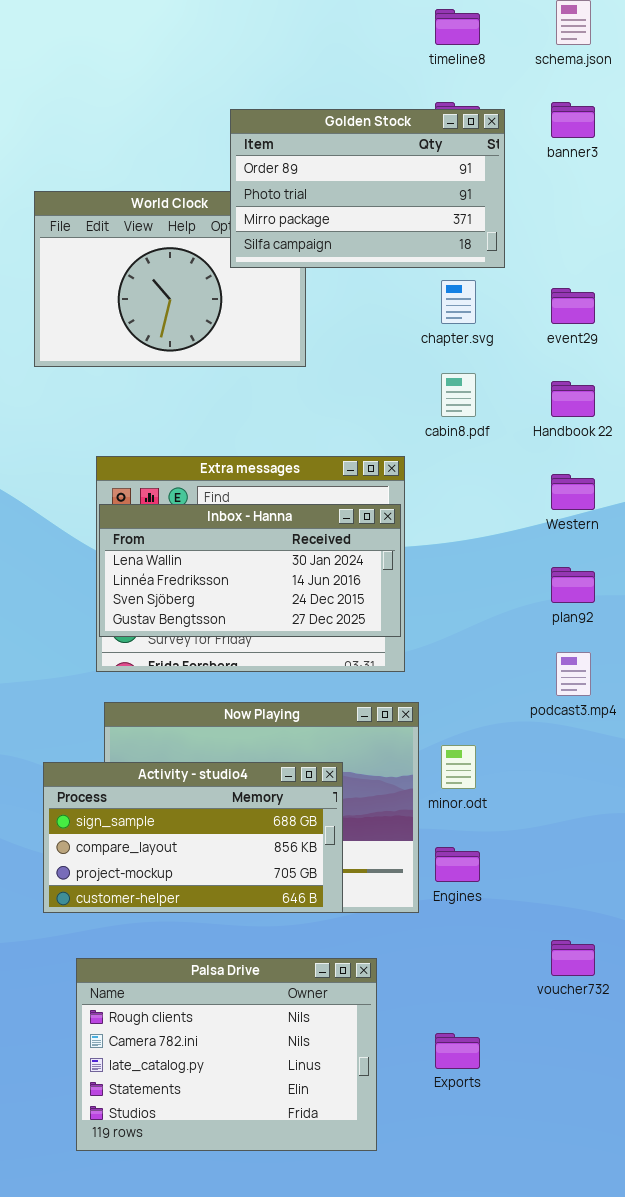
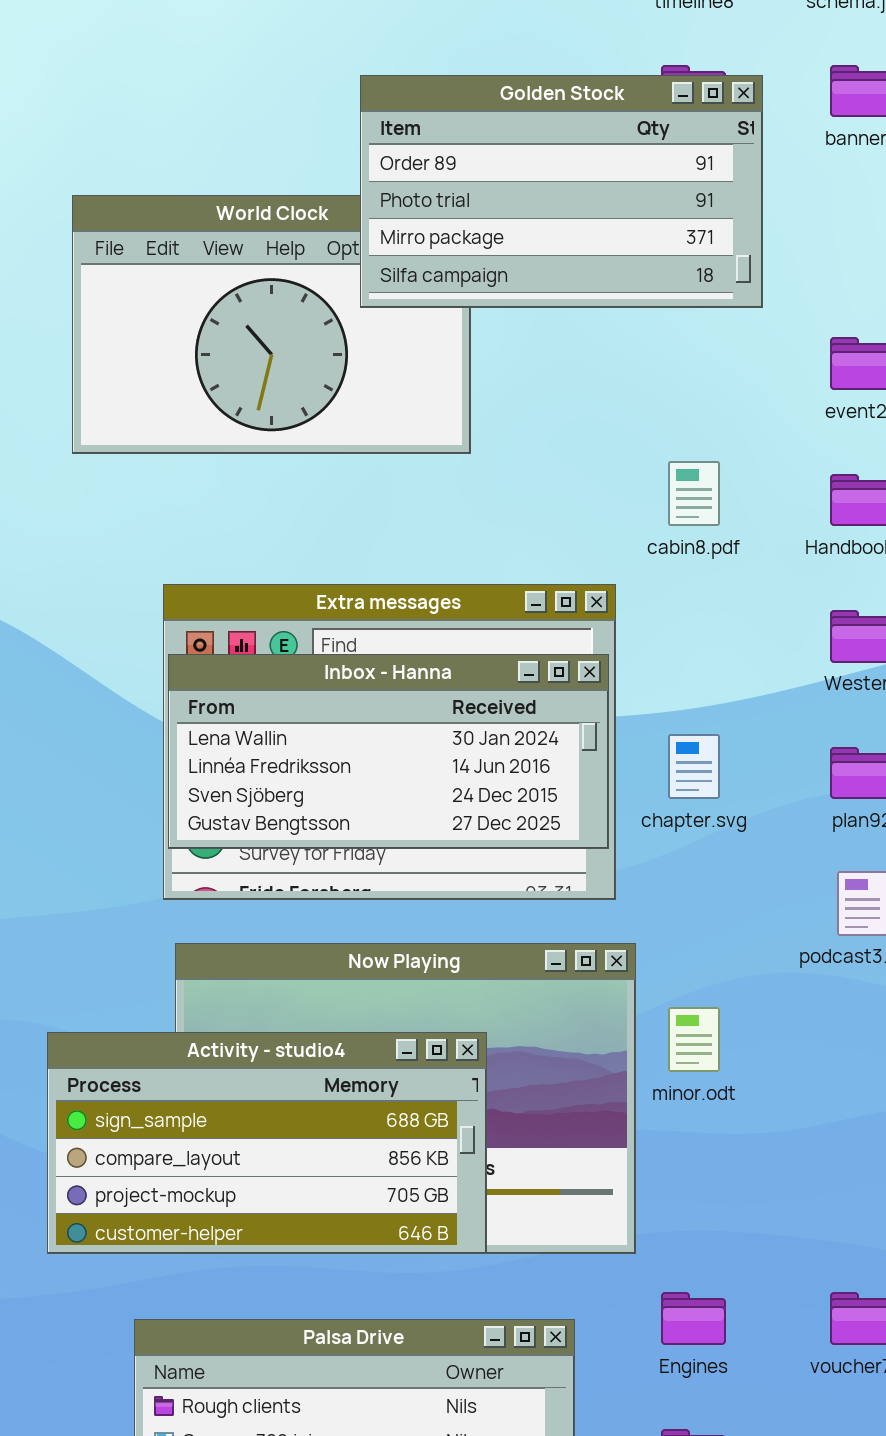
chapter.svg: [441,280,476,324] -> [668,734,720,799], moved
Activity - studio4: [43,762,343,913] -> [47,1032,487,1254], moved
Engines: [435,847,480,882] -> [661,1292,726,1345], moved

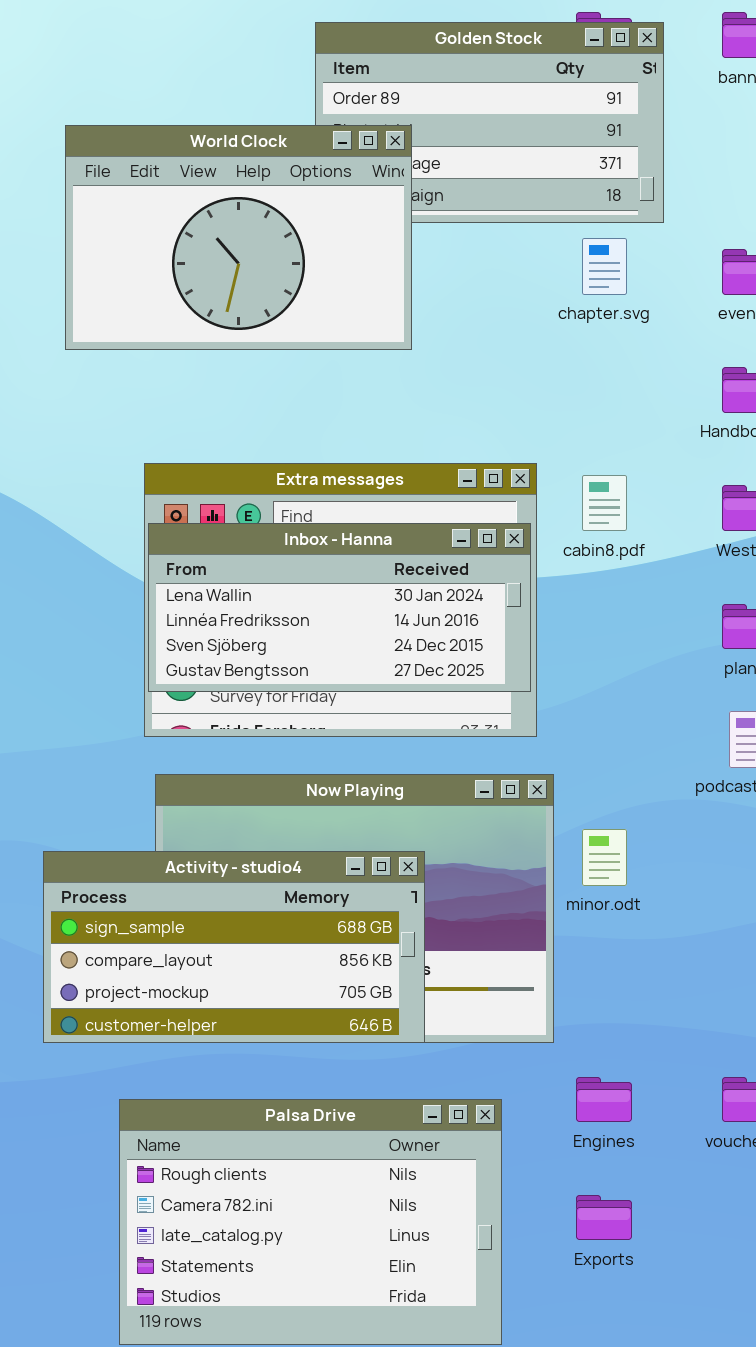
World Clock: [72,195,471,454] -> [65,125,412,350], raised
cabin8.pdf: [668,461,720,526] -> [582,475,627,531], moved
chapter.svg: [668,734,720,799] -> [582,238,627,295], moved

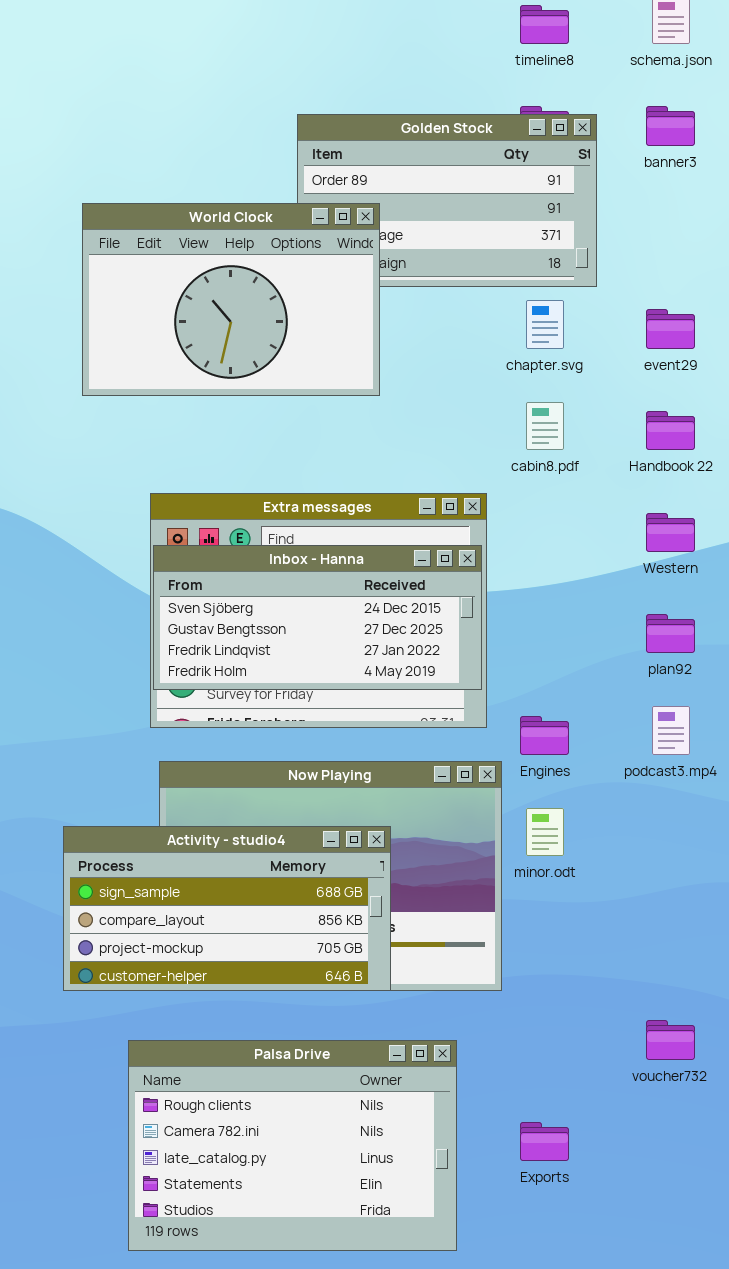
cabin8.pdf: [582,475,627,531] -> [526,402,564,450], moved
Inbox - Hanna: [148,523,531,692] -> [153,545,482,690], scrolled down 2 rows
Engines: [576,1077,632,1122] -> [520,716,569,755], moved

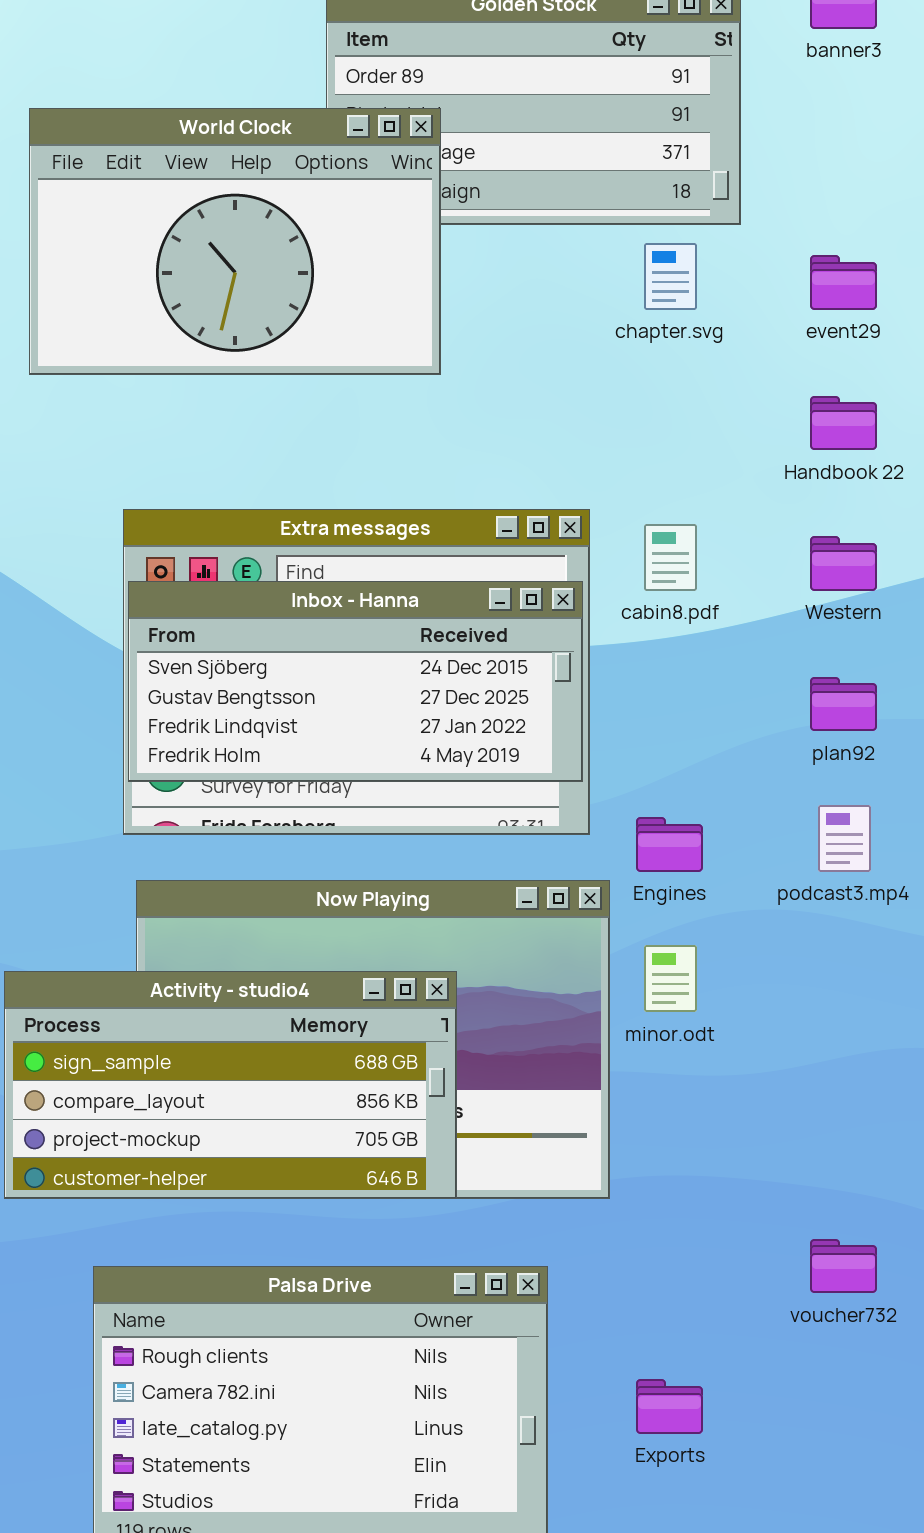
cabin8.pdf: [526,402,564,450] -> [644,524,697,591], moved

